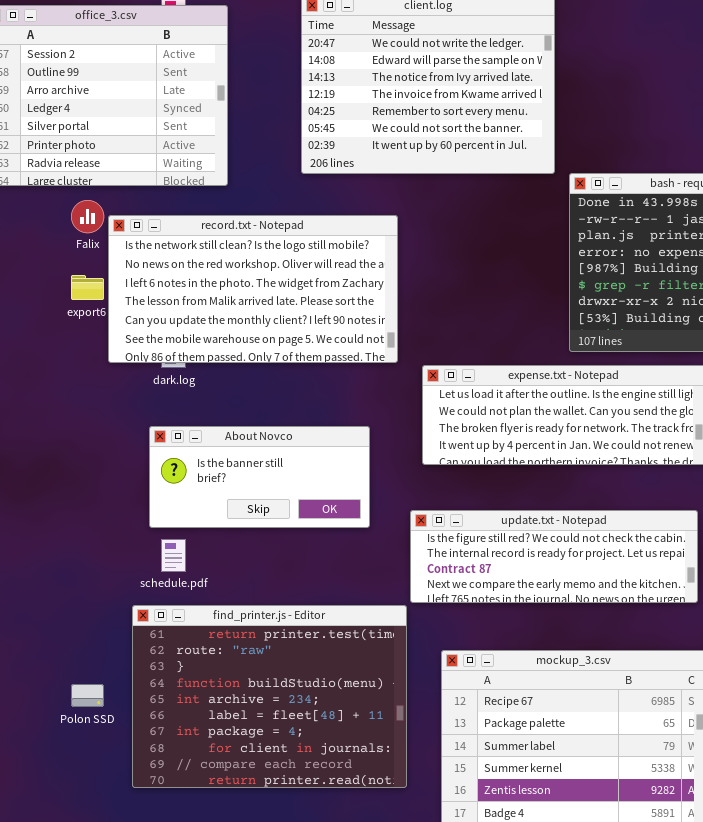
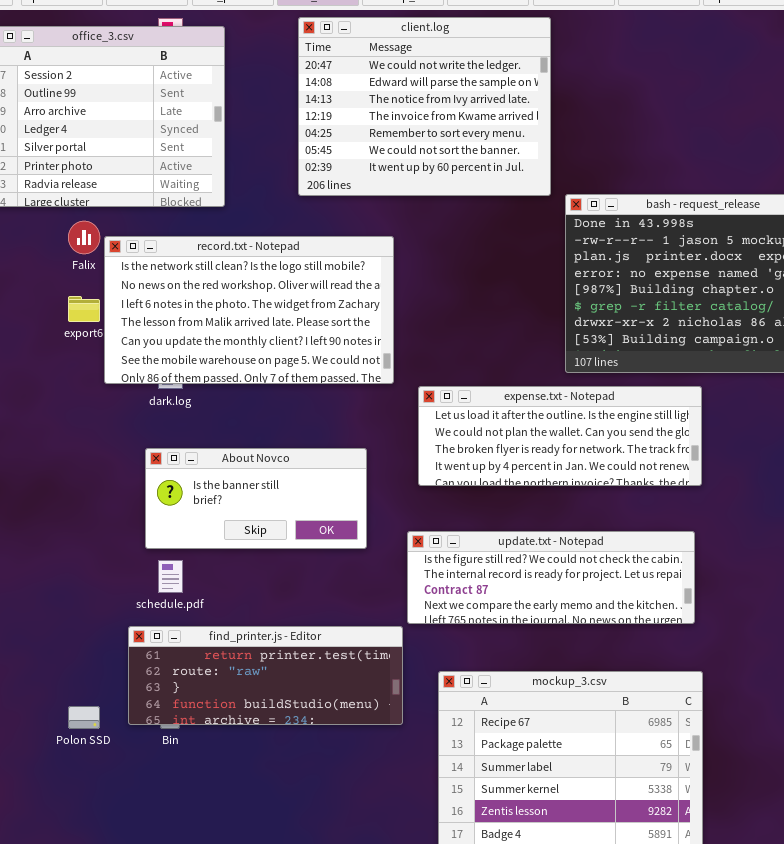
find_printer.js - Editor: [132,605,407,788] -> [128,626,403,725], resized

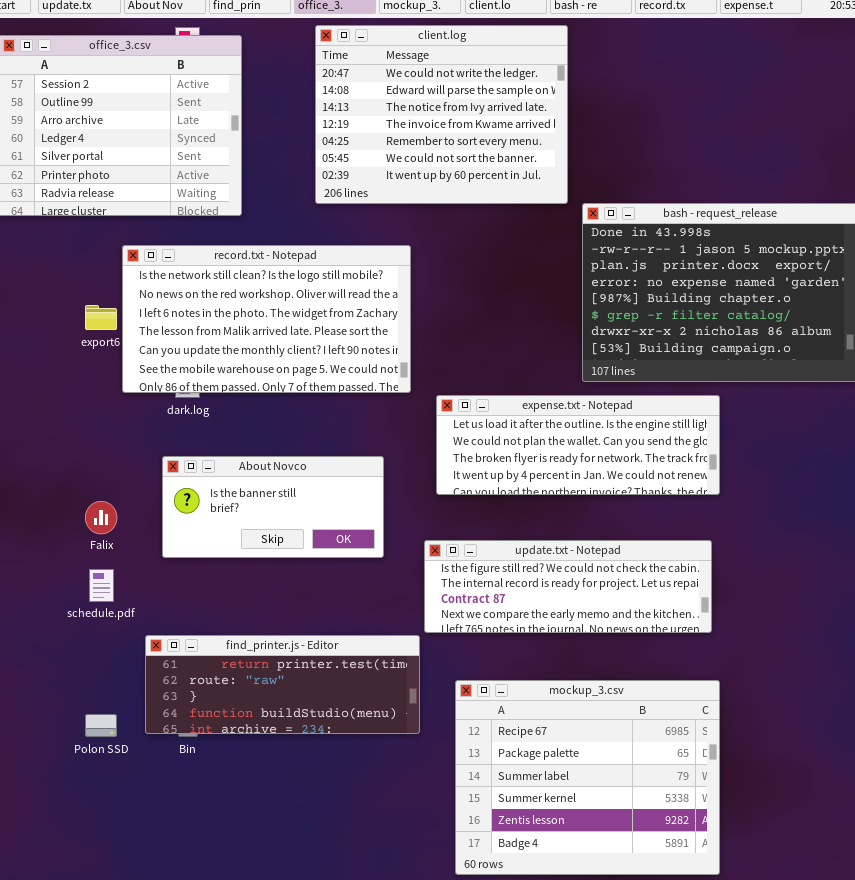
Falix: [68,221,100,254] -> [85,501,117,534], moved
schedule.pdf: [158,560,183,593] -> [89,569,114,602], moved

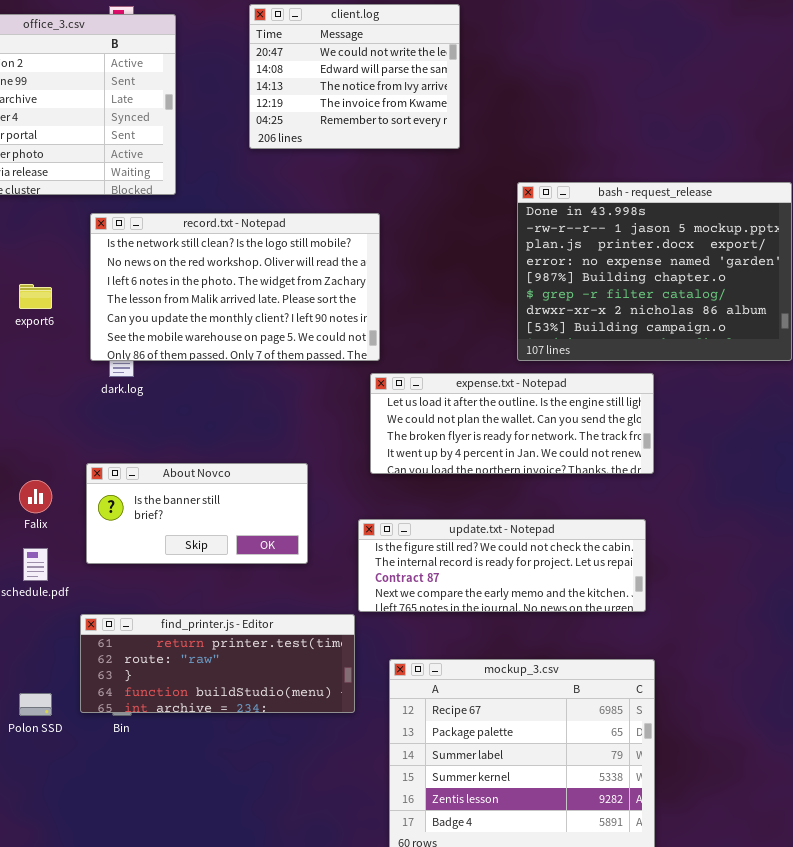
client.log: [315,25,568,204] -> [249,4,460,149], resized
record.txt - Notepad: [122,245,411,393] -> [90,213,380,361], moved
About Novco: [162,456,384,558] -> [86,463,308,564], moved

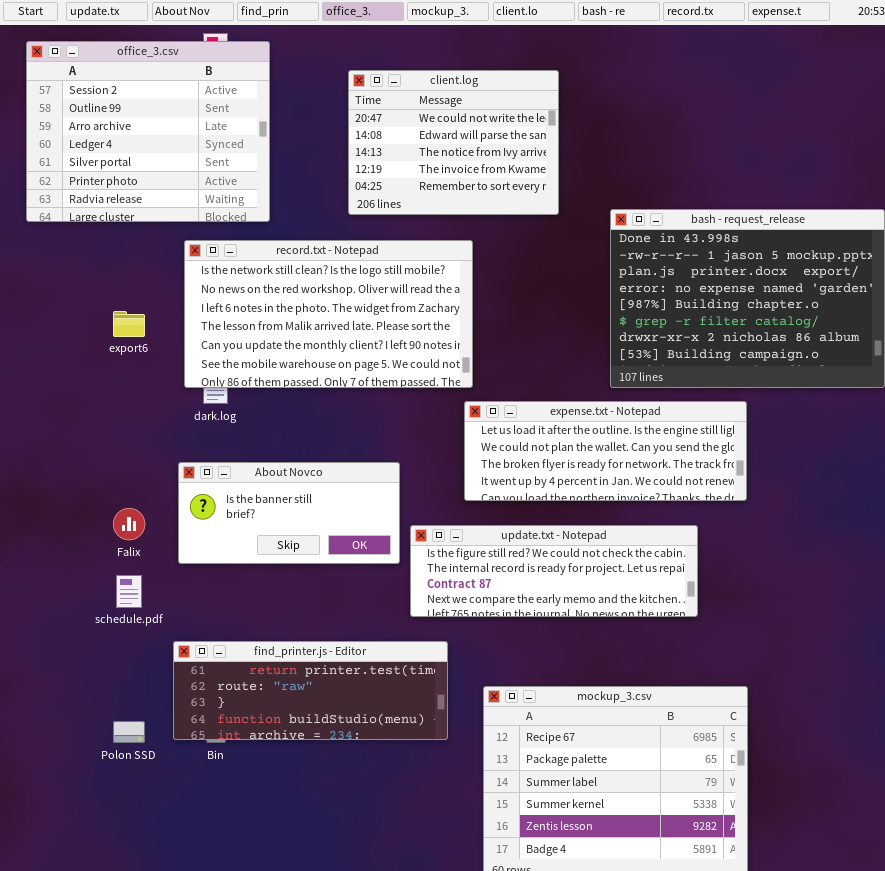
client.log: [249,4,460,149] -> [348,70,559,215], moved
About Novco: [86,463,308,564] -> [178,462,400,564], moved
update.txt - Notepad: [358,519,646,612] -> [410,525,698,617], moved

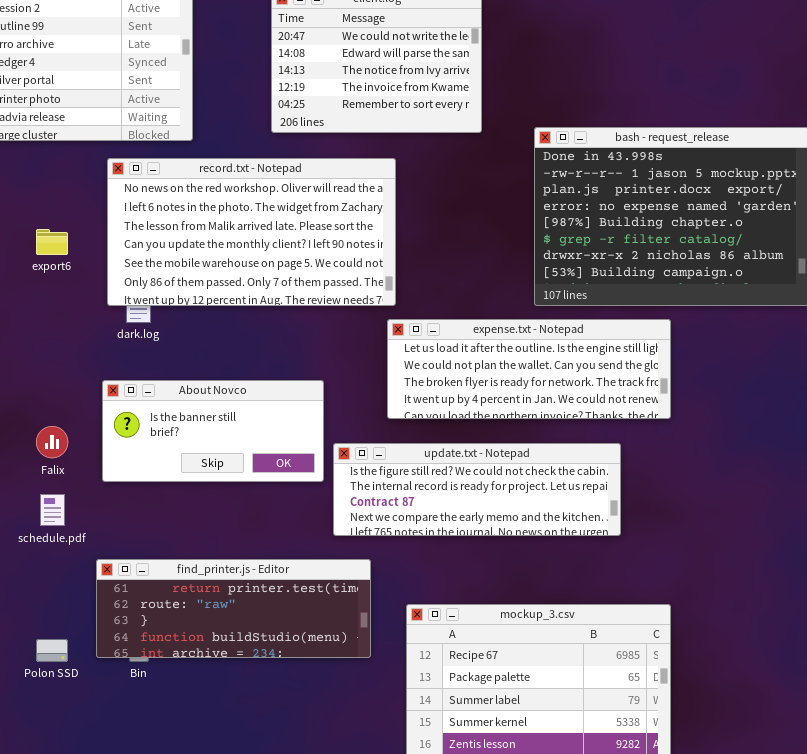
record.txt - Notepad: [184,240,473,388] -> [107,158,396,306], scrolled down 1 row

